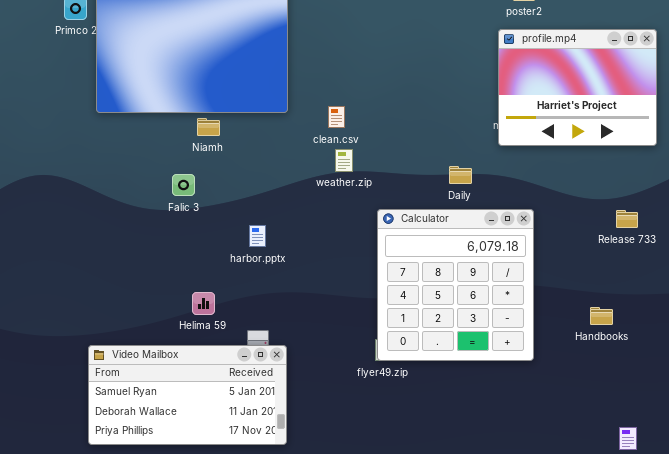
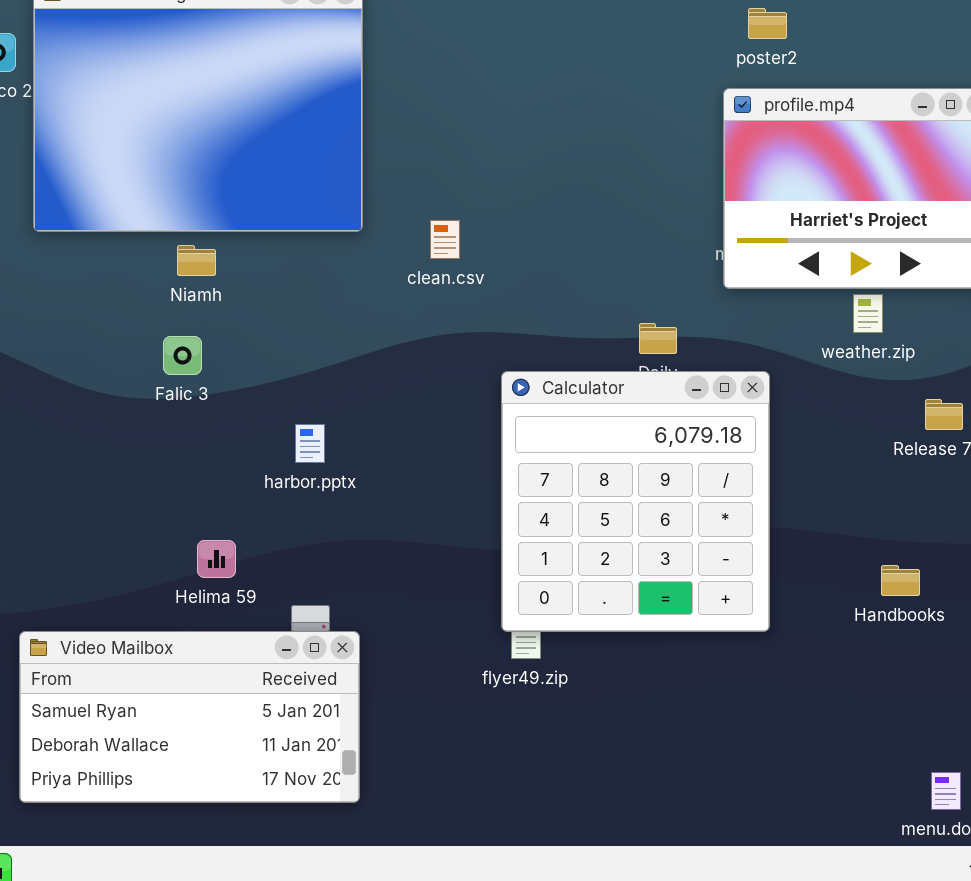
Niamh: [197,118,220,136] -> [177,245,216,276], moved
weather.zip: [335,149,353,172] -> [853,294,883,333], moved
Calculator: [377,209,534,361] -> [501,371,770,632], moved

